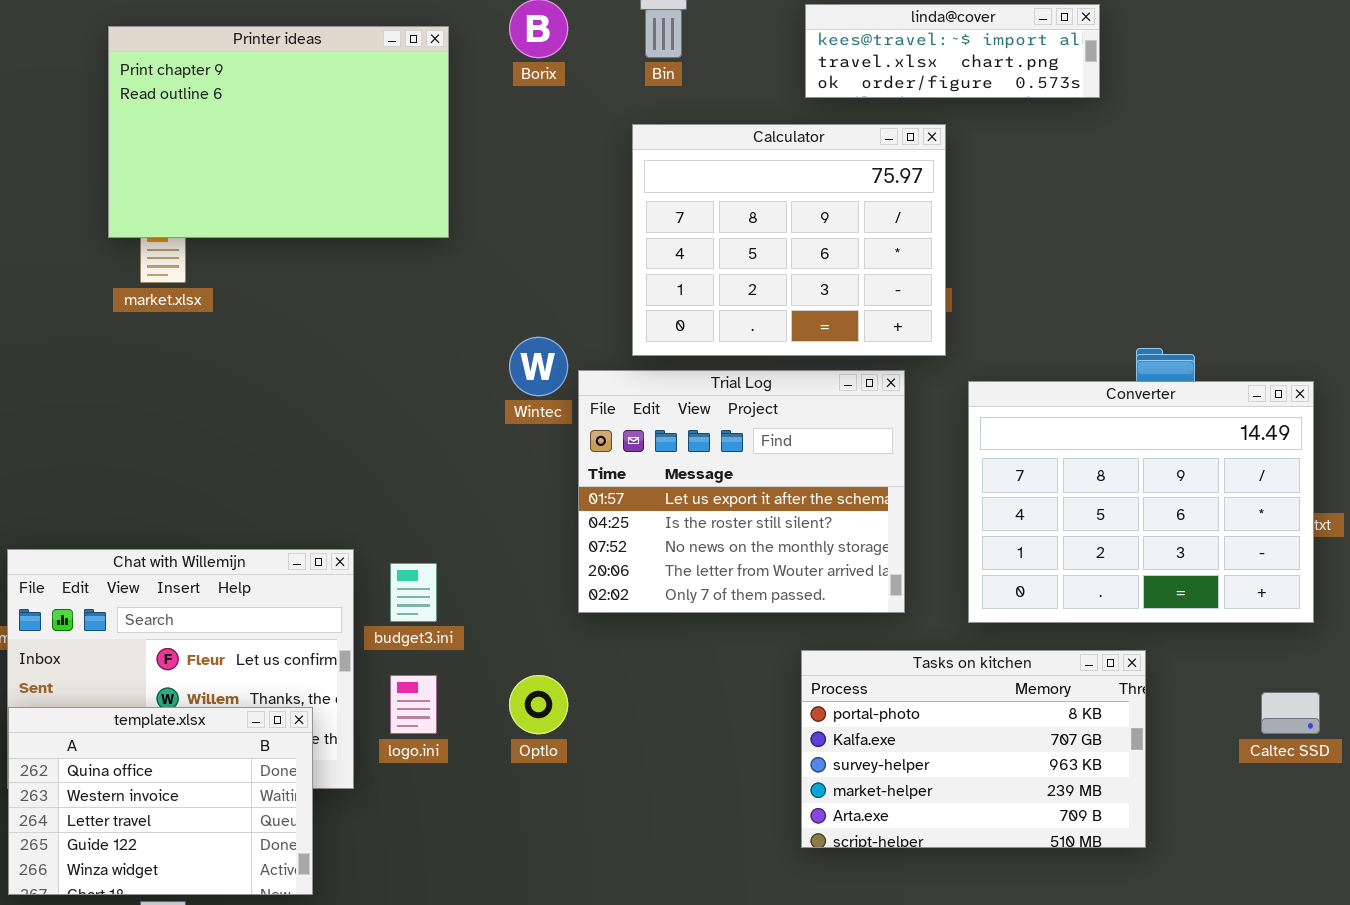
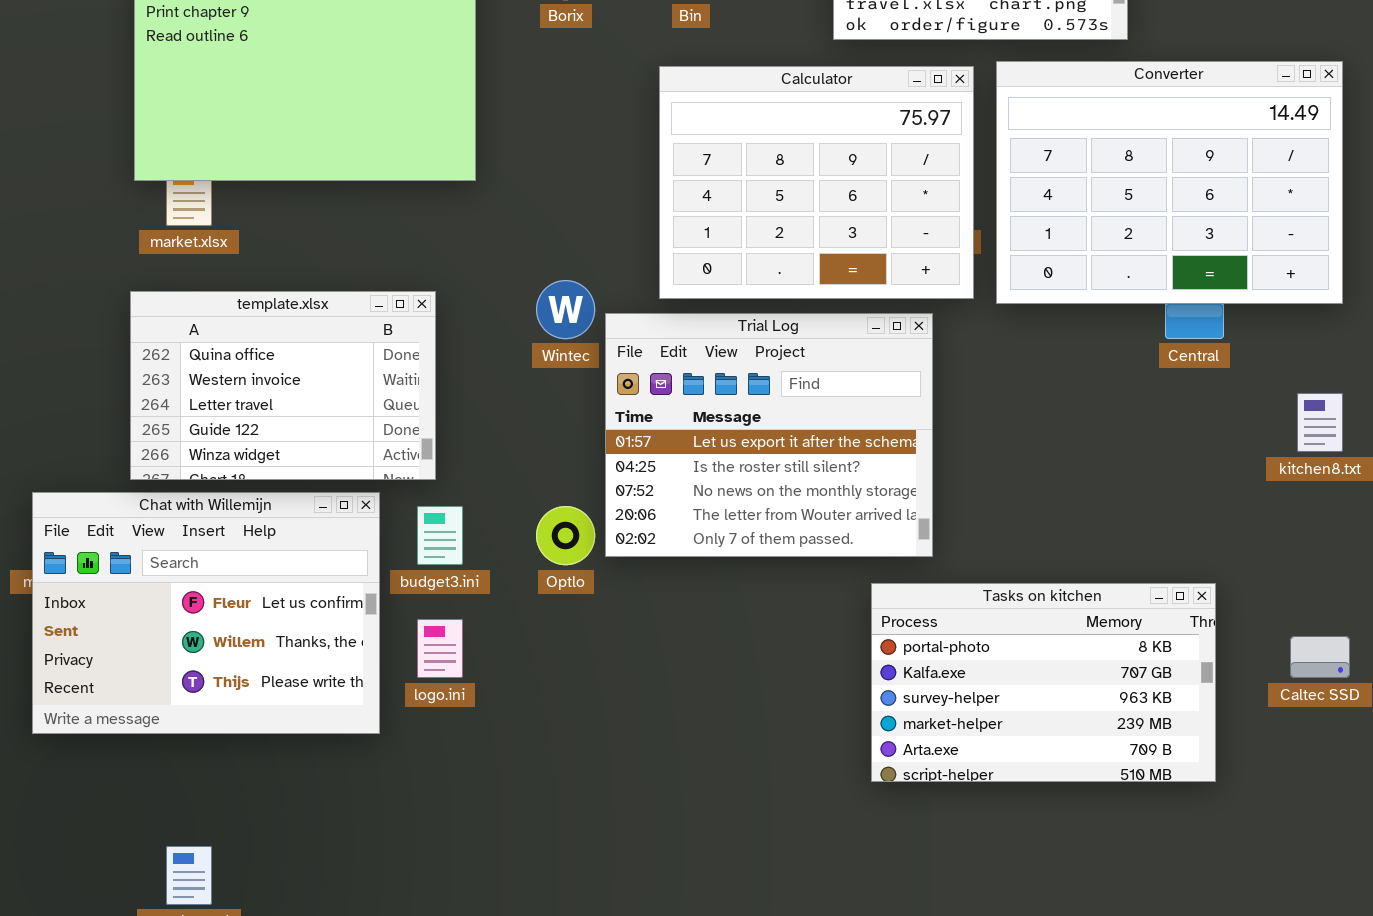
Converter: [968,381,1314,623] -> [996,61,1343,304], moved
Tasks on kitchen: [801,650,1146,848] -> [871,583,1216,782], moved
Optlo: [509,675,568,734] -> [536,506,595,565], moved
template.xlsx: [8,707,313,895] -> [130,291,436,480], moved

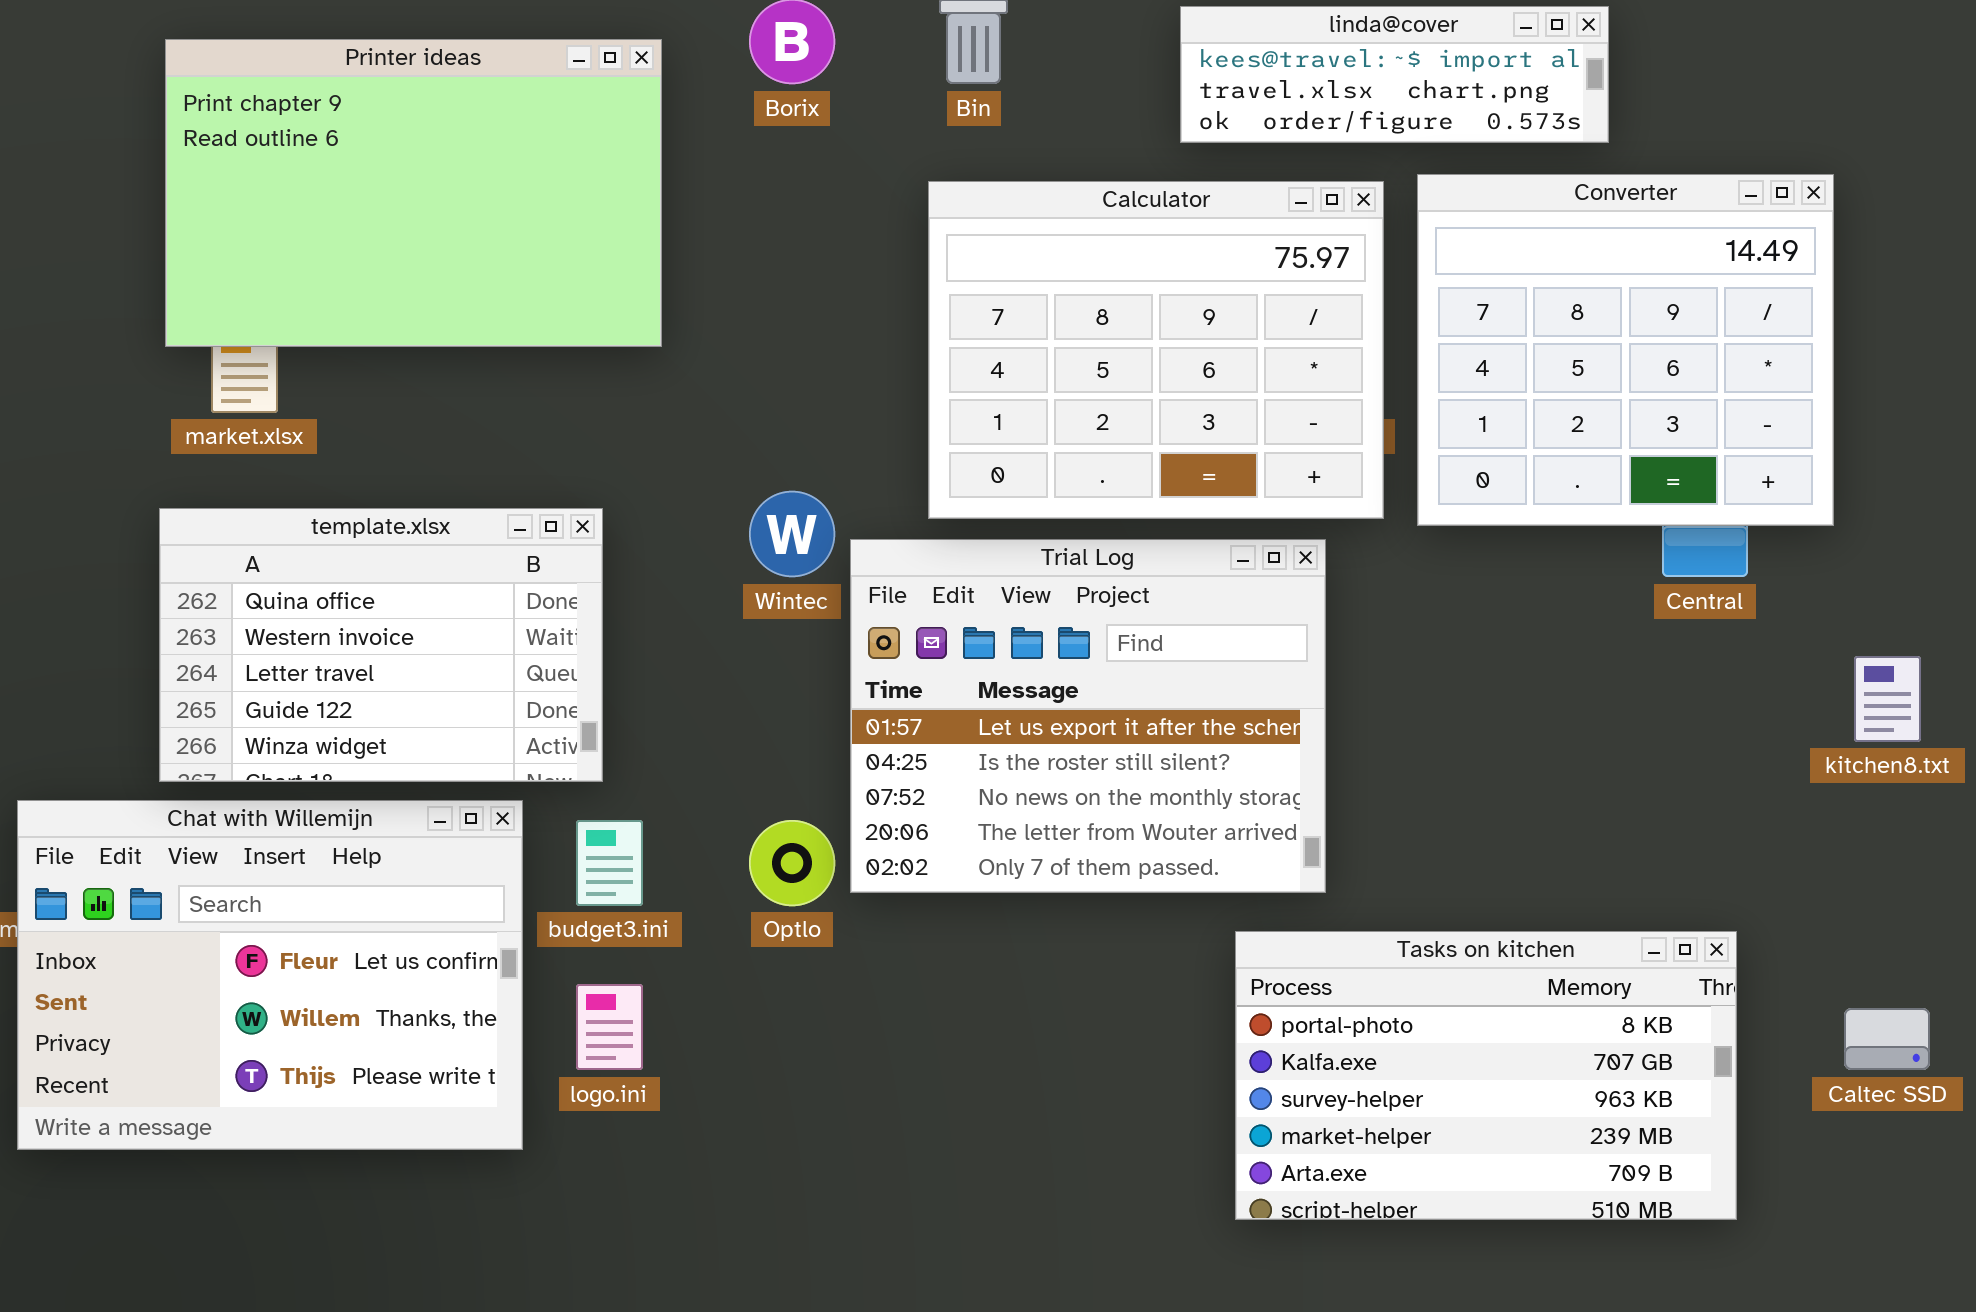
Converter: [996,61,1343,304] -> [1417,174,1834,526], resized

